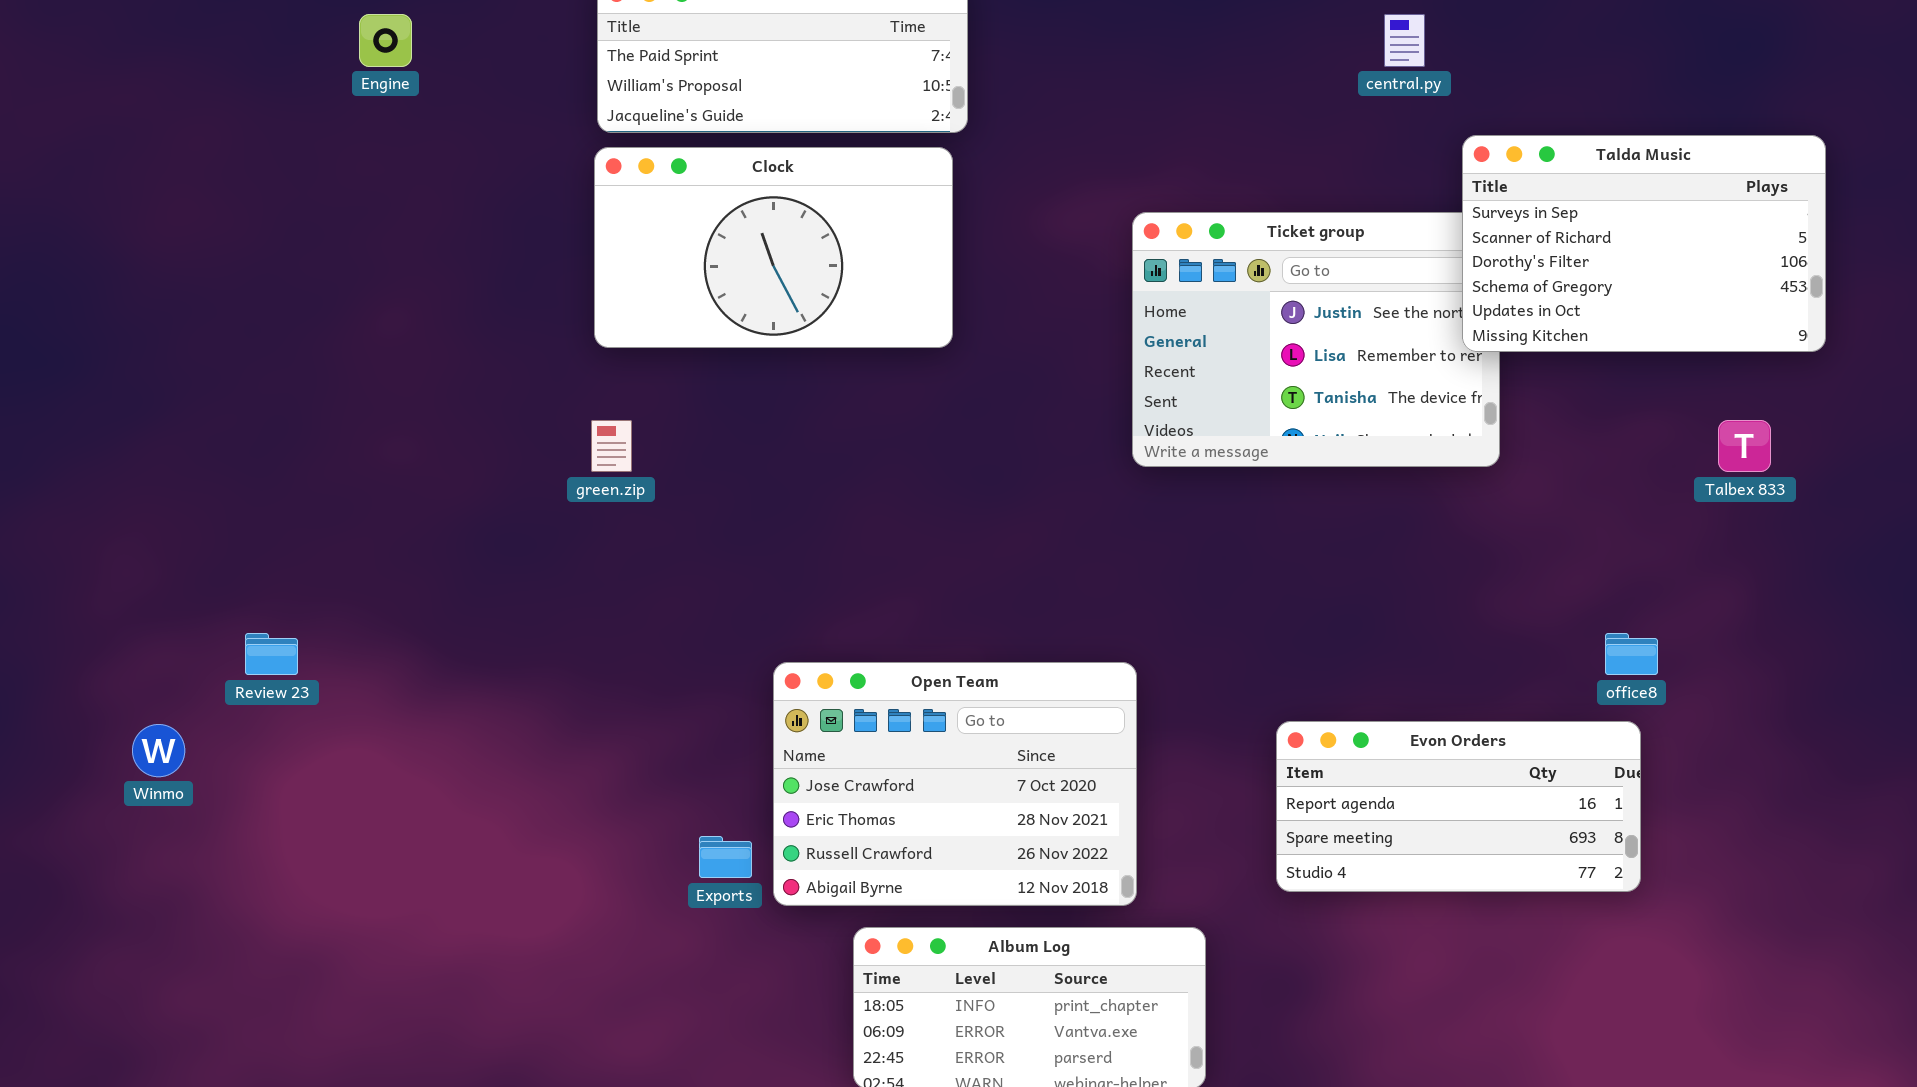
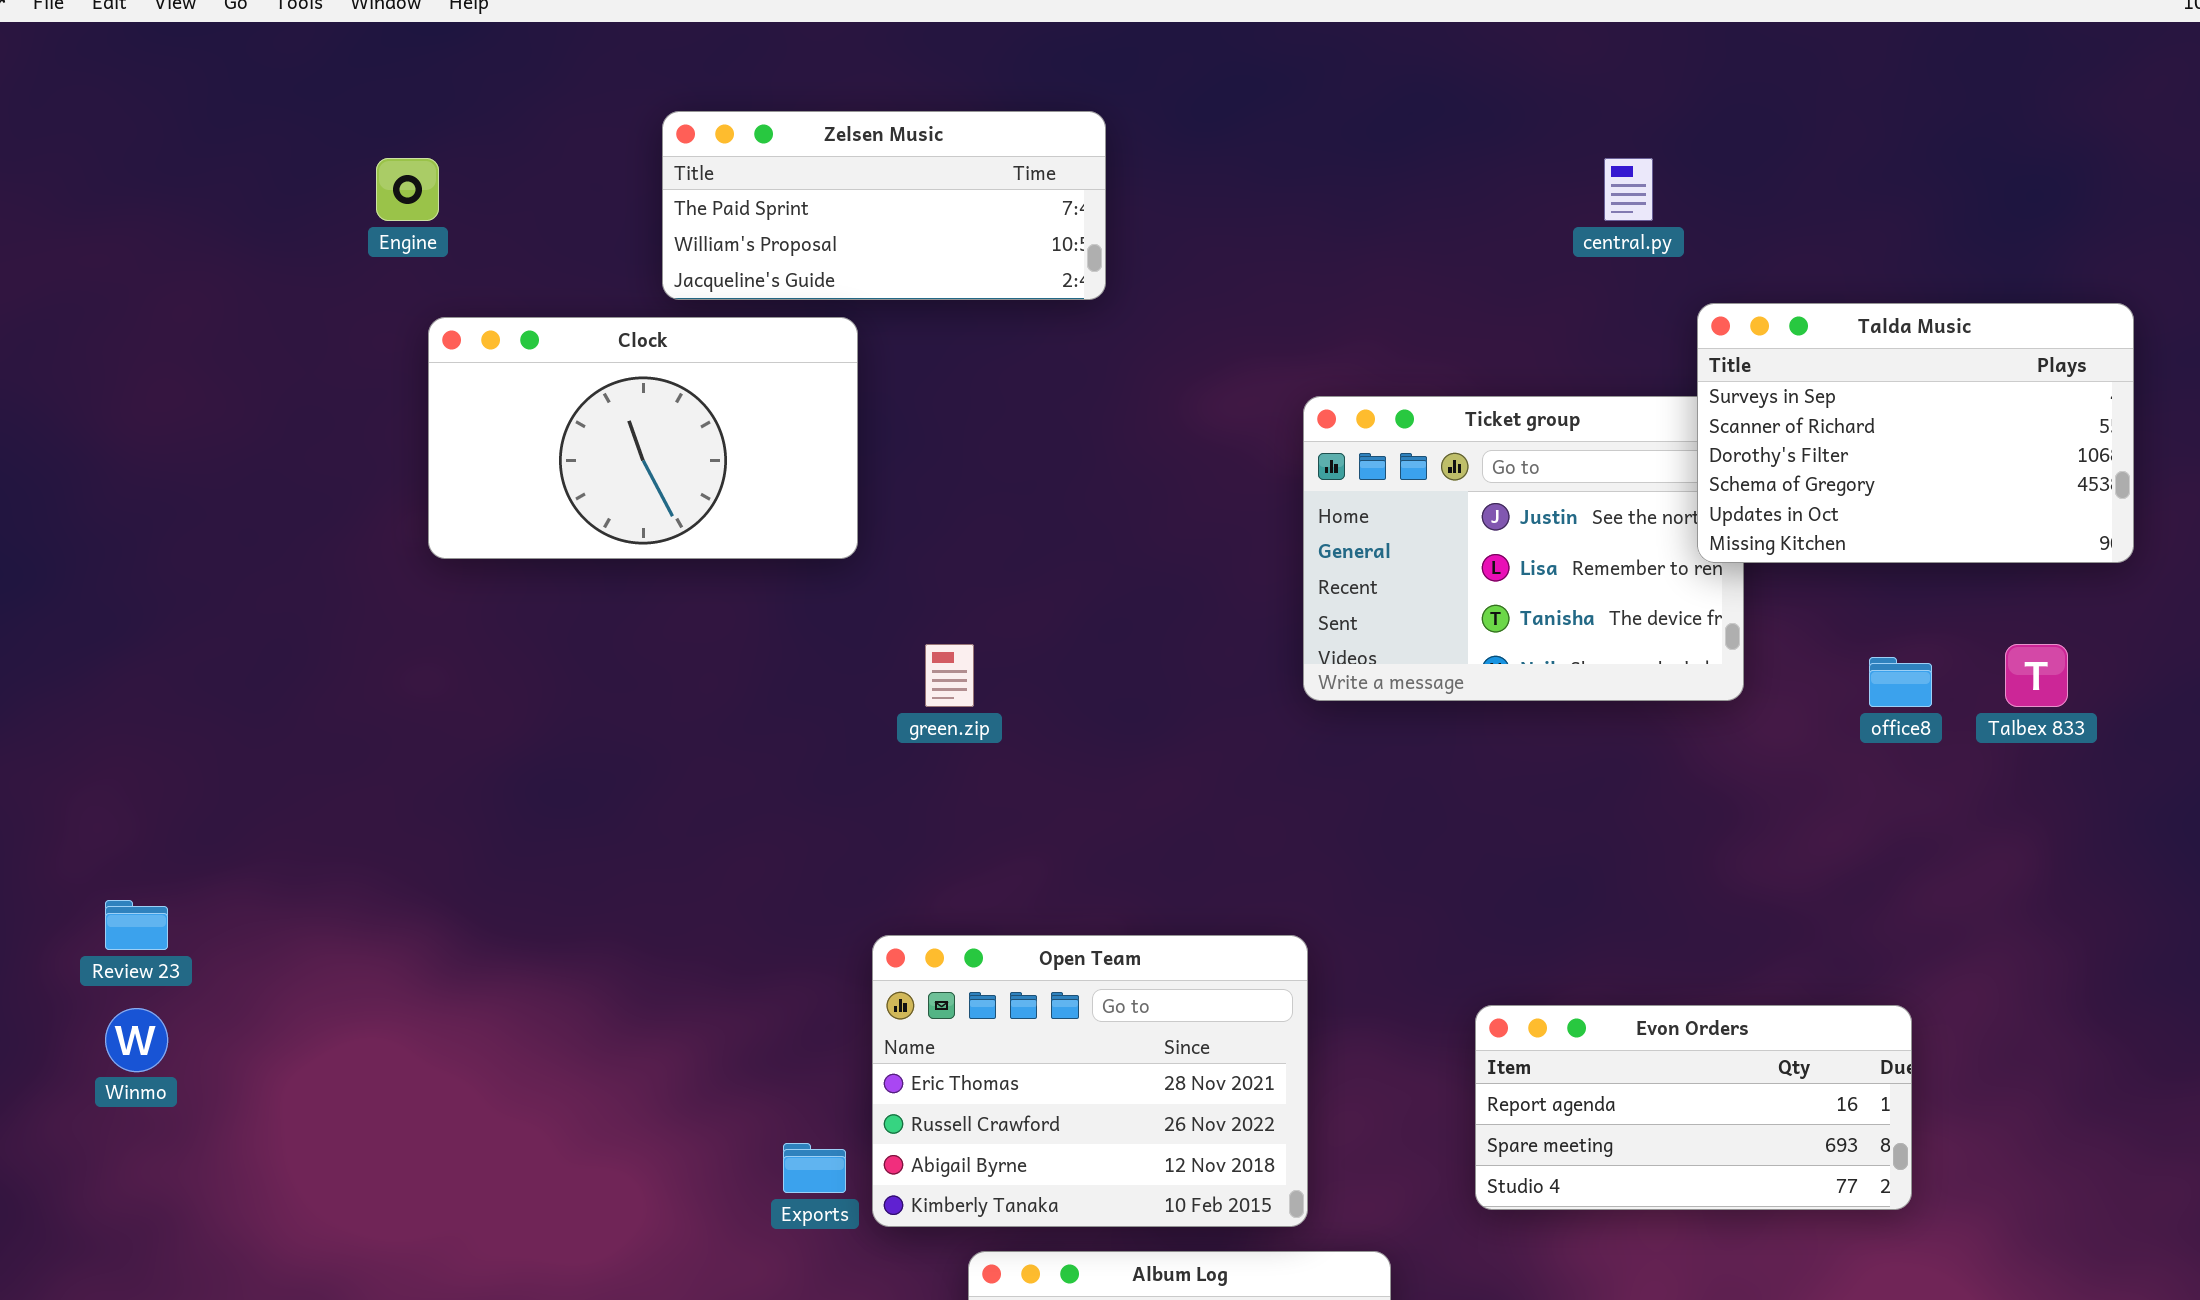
Clock: [594,147,953,348] -> [428,317,858,559], moved
green.zip: [591,420,632,472] -> [925,644,974,707], moved
Review 23: [245,633,298,675] -> [105,900,168,950], moved
office8: [1605,633,1658,675] -> [1869,657,1932,707], moved
Open Team: [773,662,1137,906] -> [872,935,1308,1227], scrolled down 1 row

